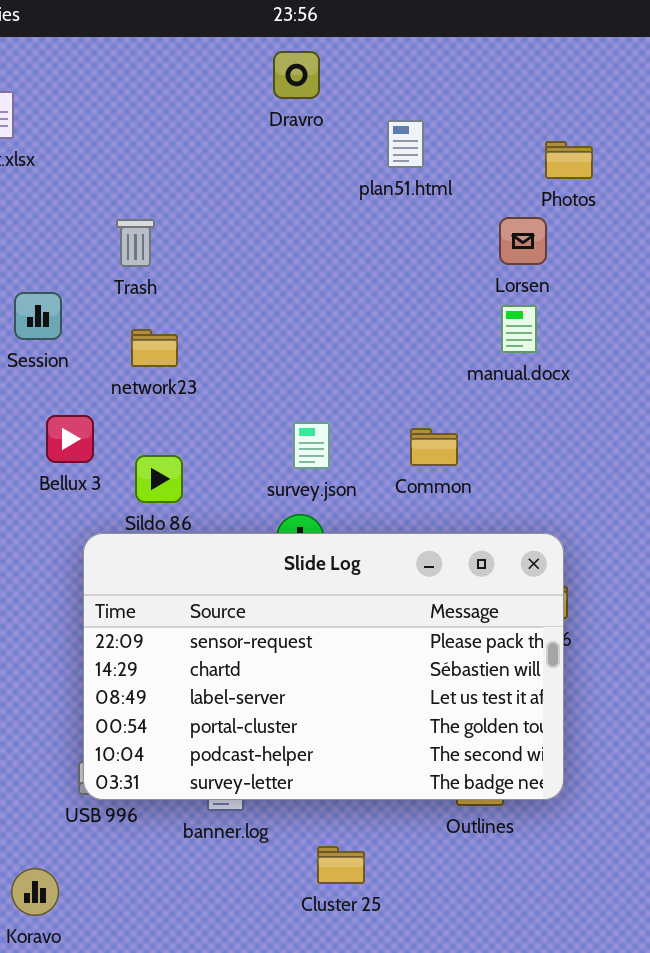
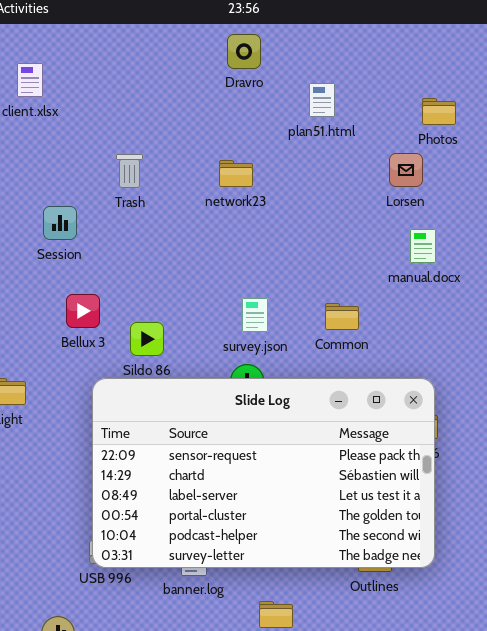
manual.docx: [501,305,537,353] -> [410,229,436,263], moved
network23: [131,329,178,367] -> [219,160,253,187], moved

